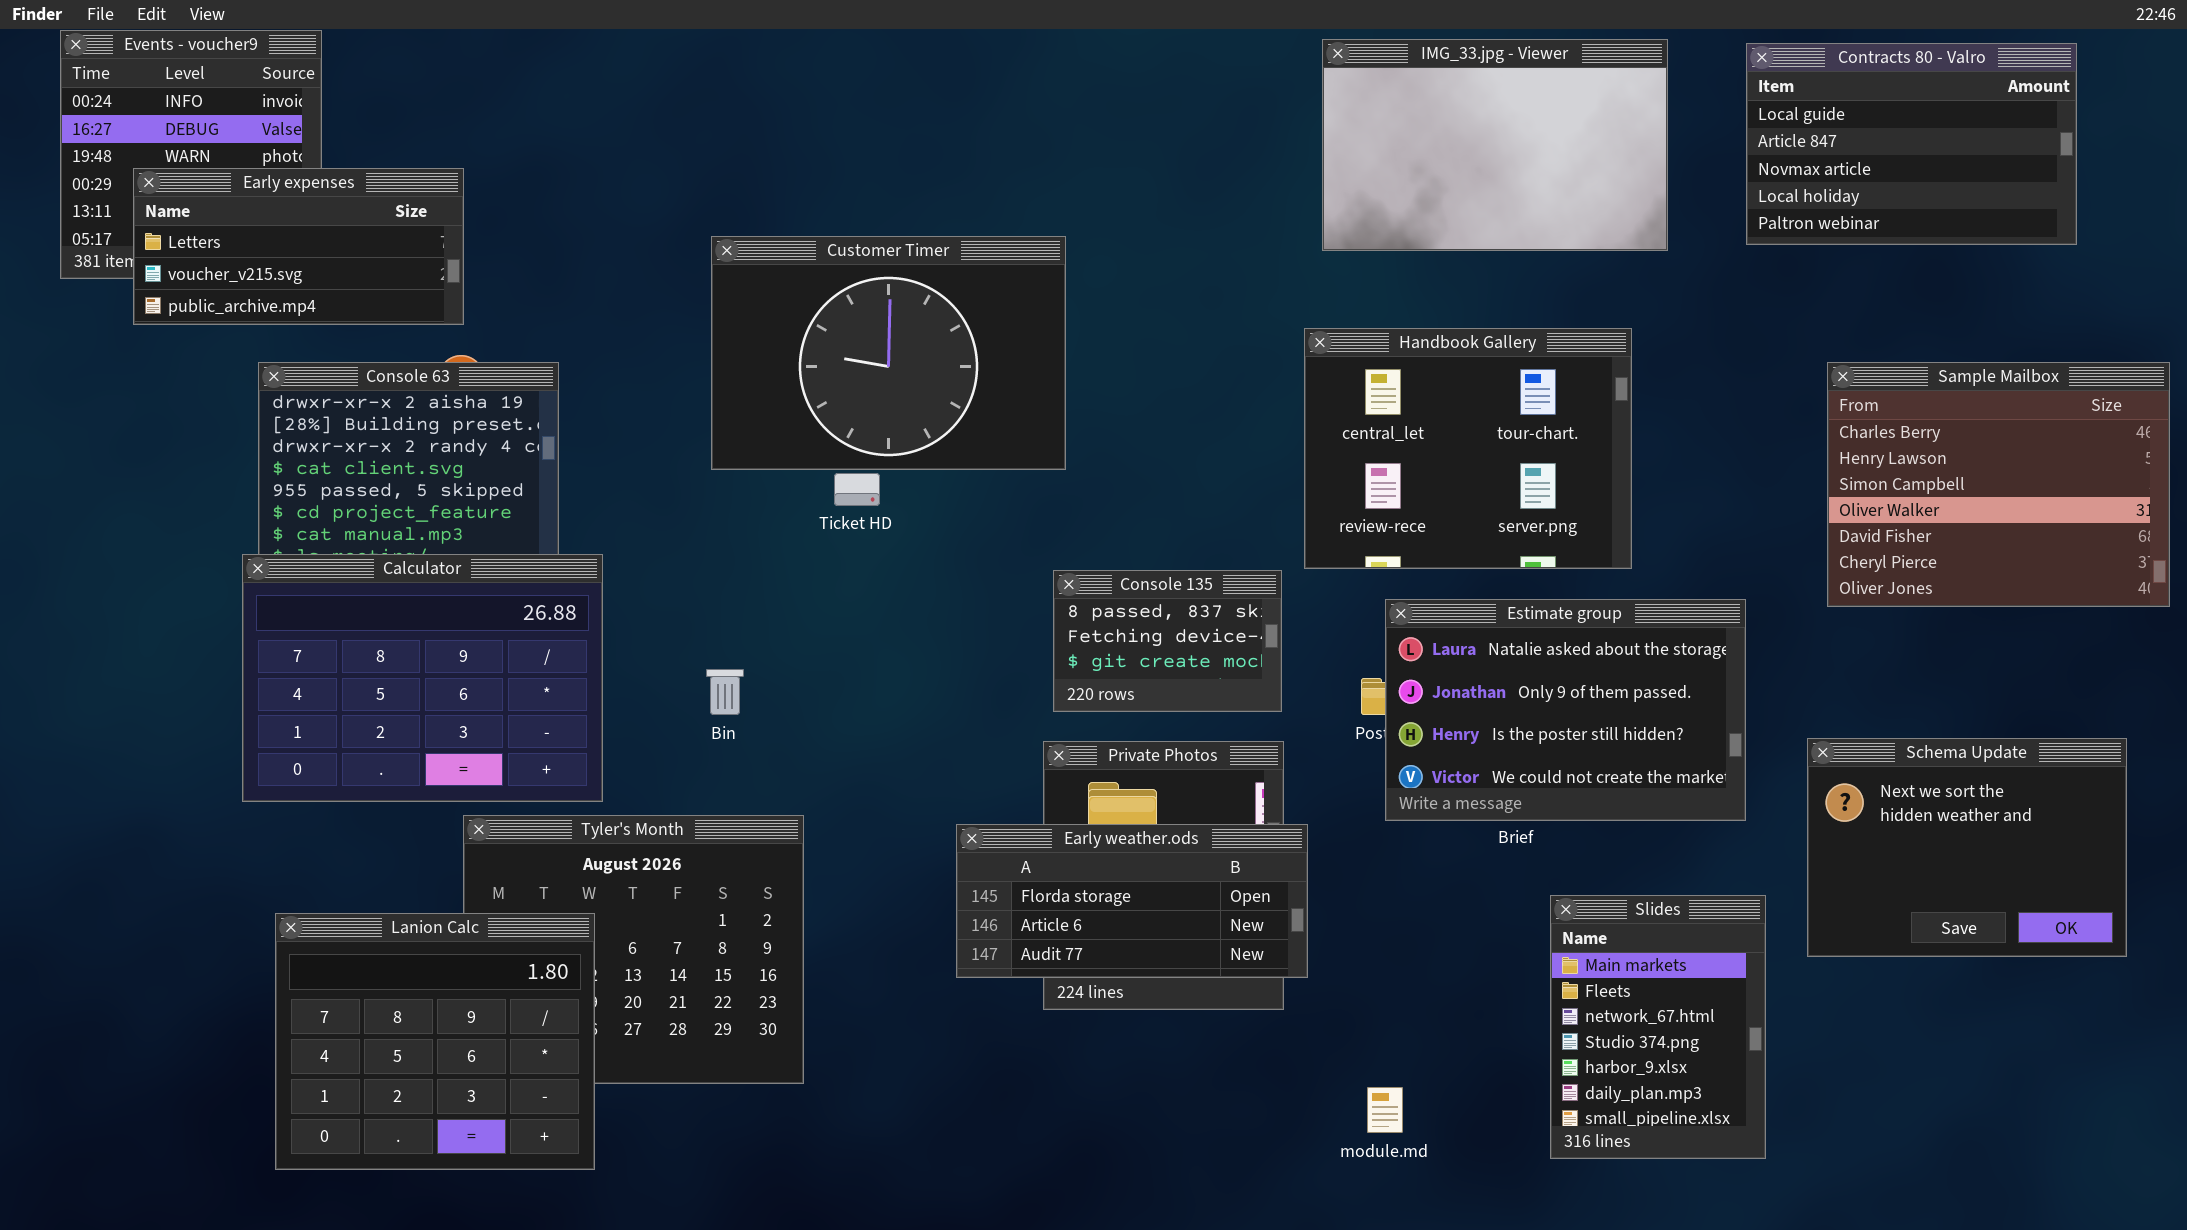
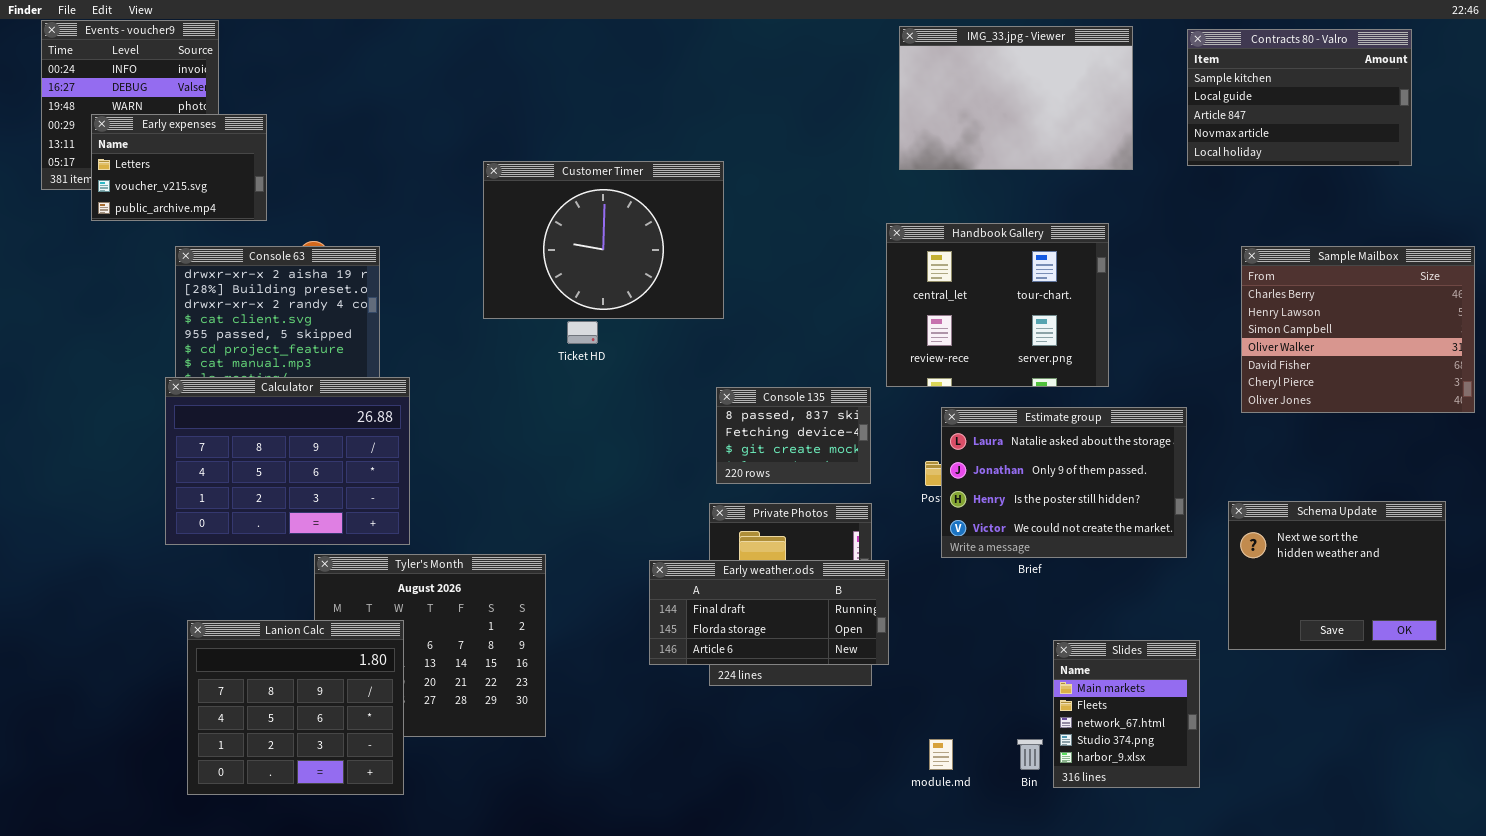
Contracts 80 - Valro: [1746,43,2077,245] -> [1187,29,1412,166], scrolled up 1 row
Early expenses: [133,168,464,325] -> [91,114,267,221], resized
Bin: [706,669,744,715] -> [1017,739,1043,770], moved
Early weather.ods: [956,824,1308,978] -> [649,560,889,665], scrolled up 1 row
Slides: [1550,895,1766,1159] -> [1053,640,1200,788], resized

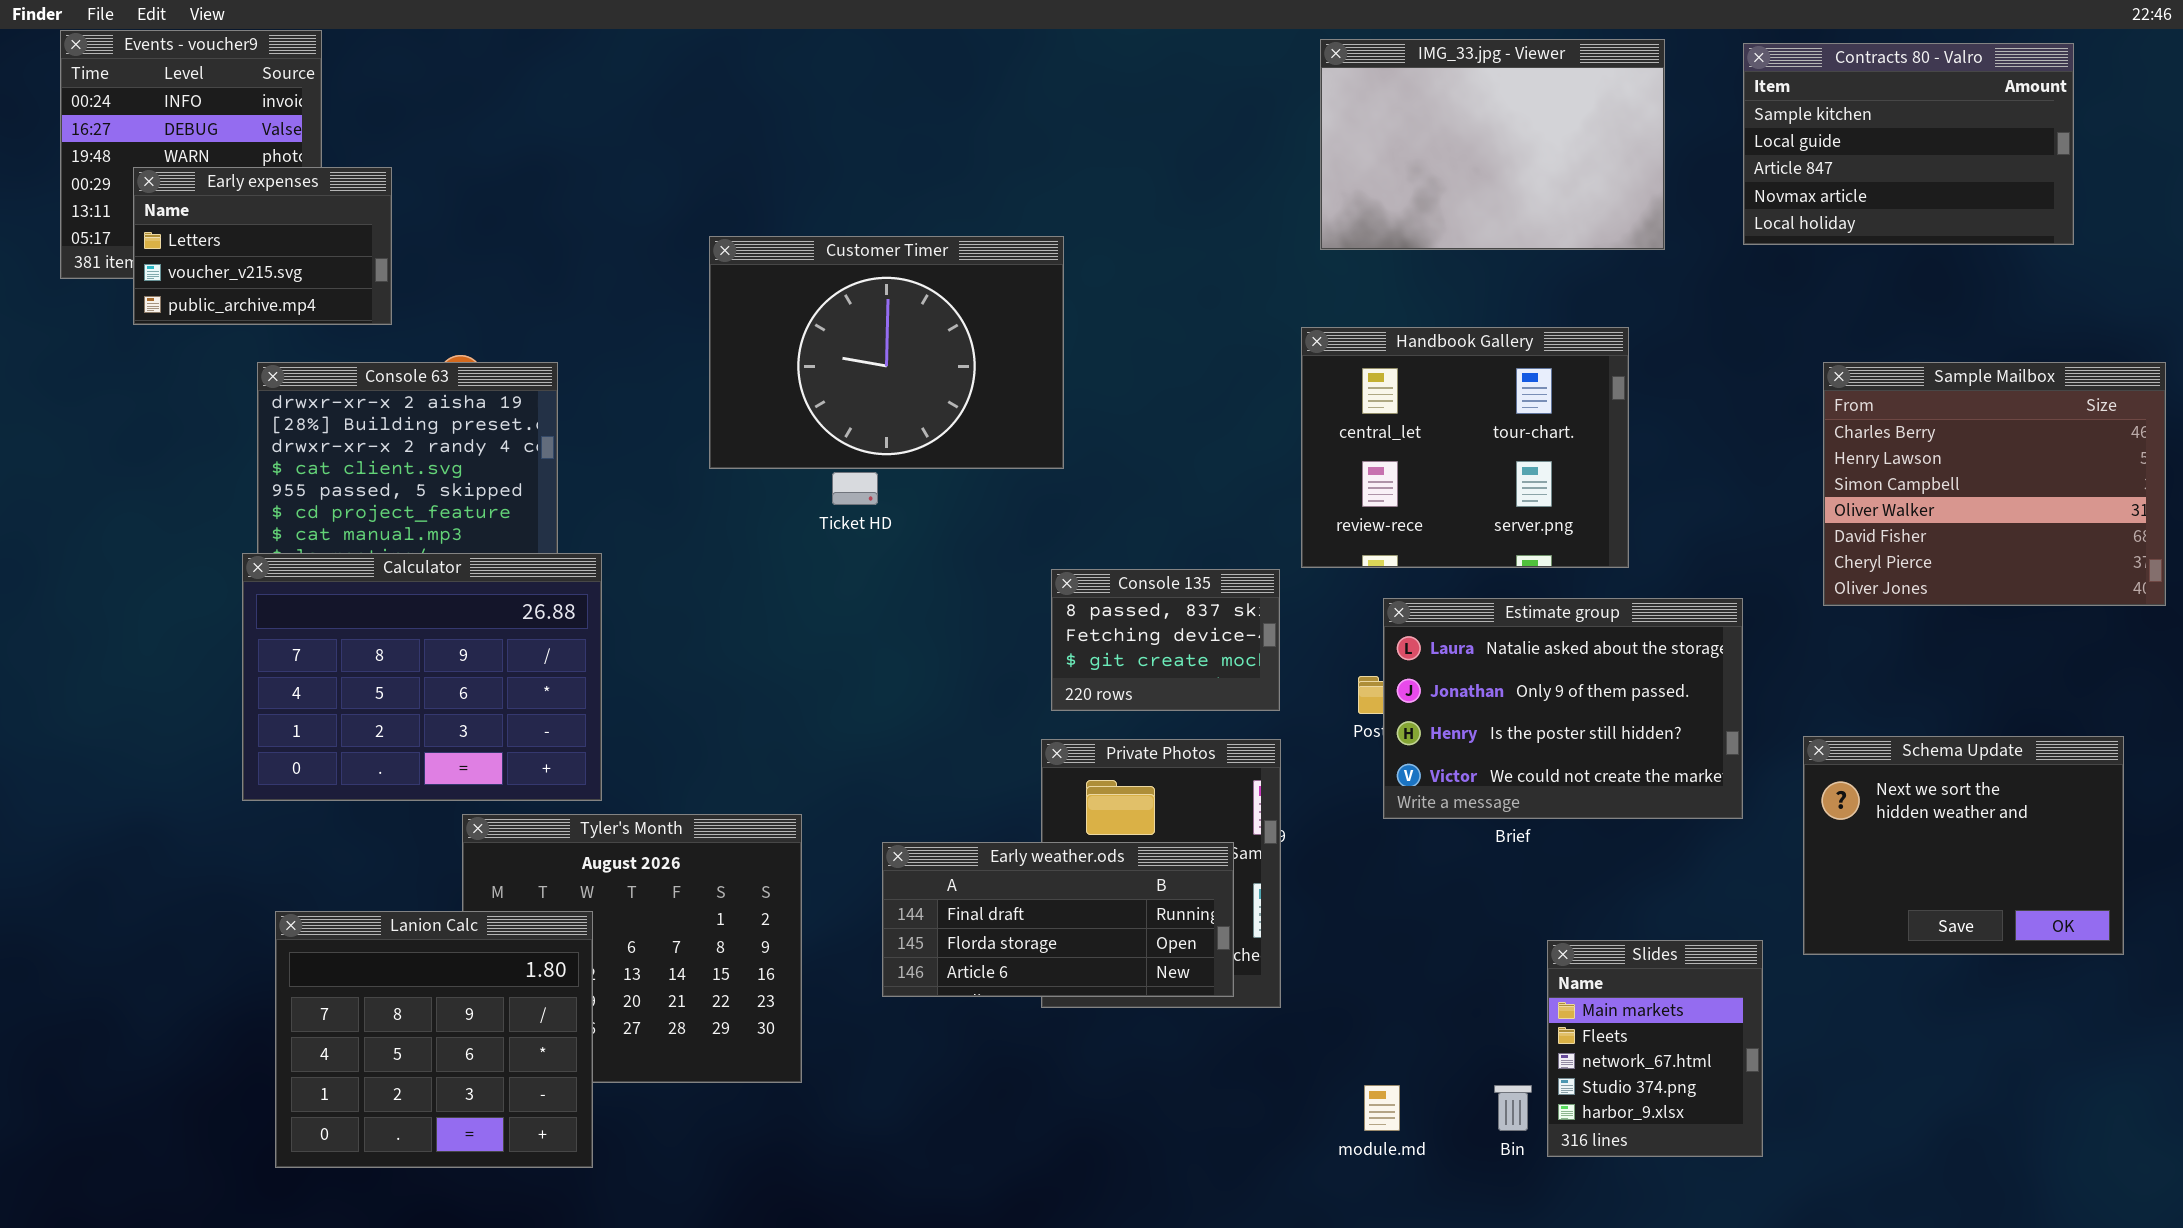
Early weather.ods: [649,560,889,665] -> [882,842,1234,997], moved

